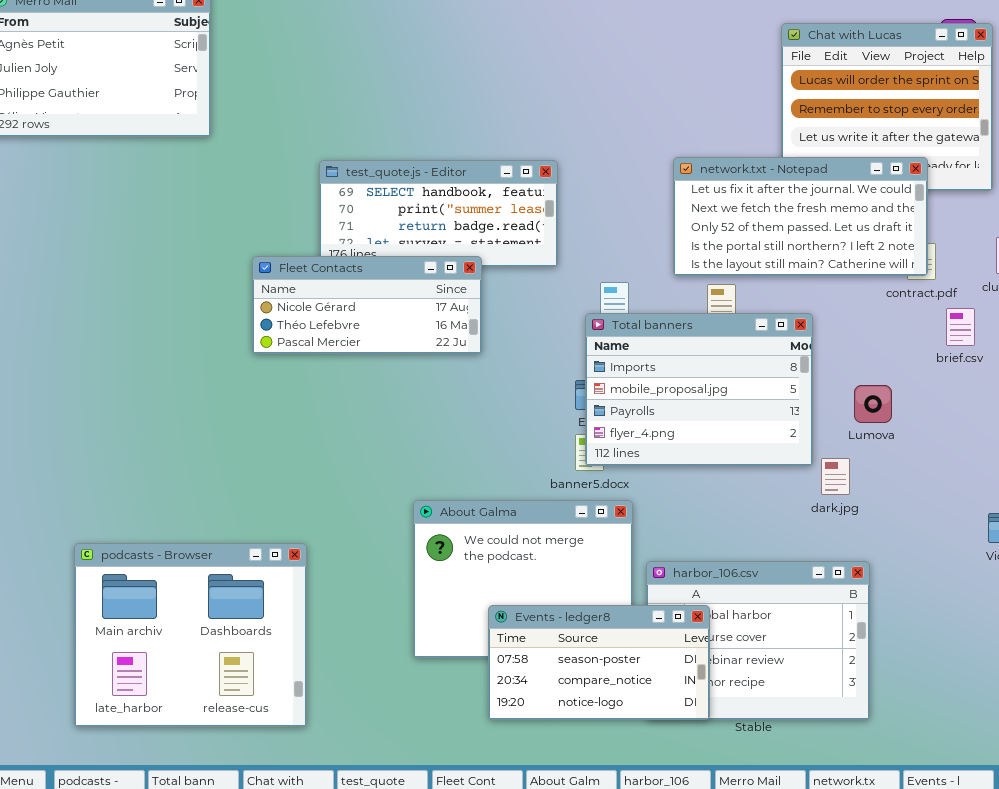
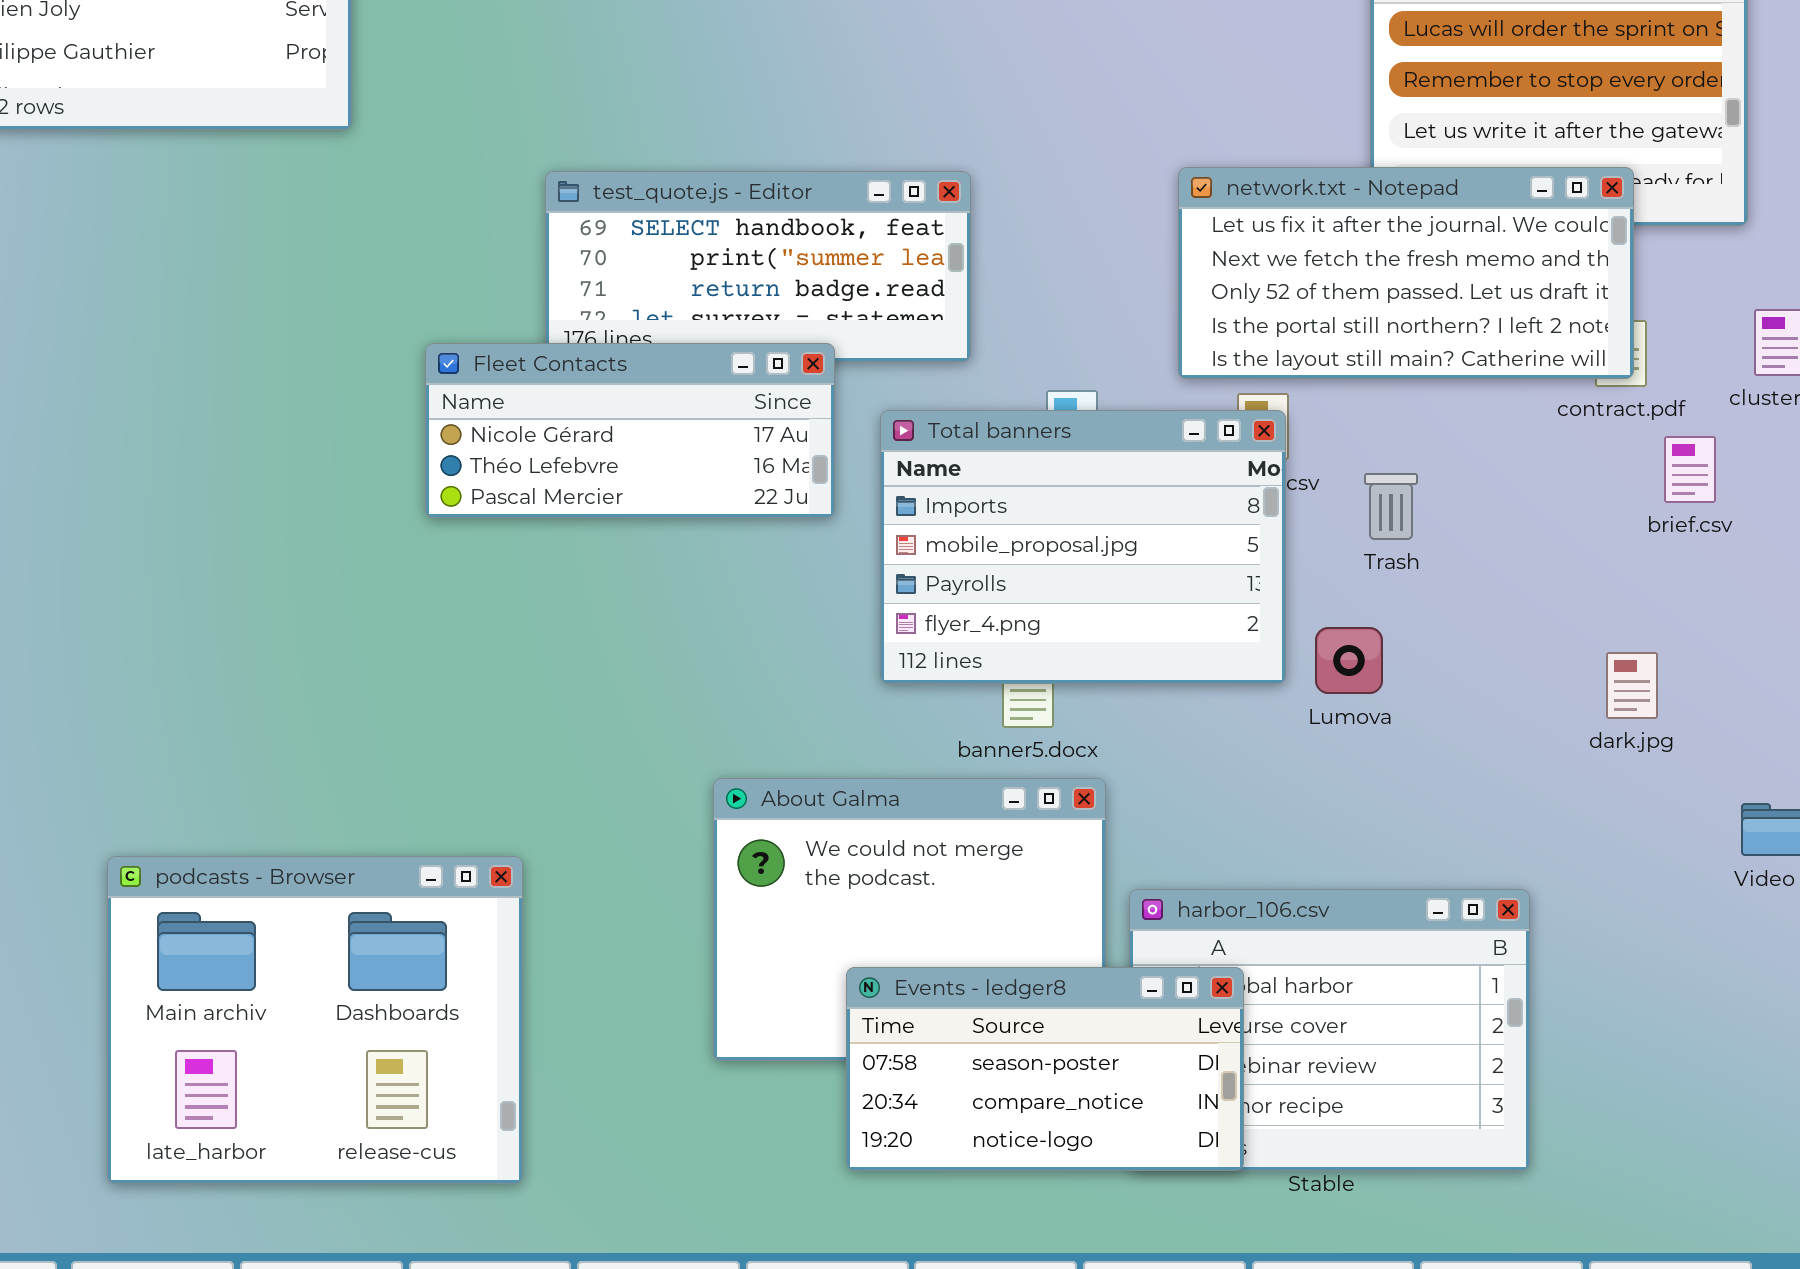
Total banners: [585,313,813,466] -> [880,410,1286,684], moved
Lumova: [854,385,892,423] -> [1315,627,1383,694], moved
dark.jpg: [821,458,850,495] -> [1606,652,1658,719], moved

